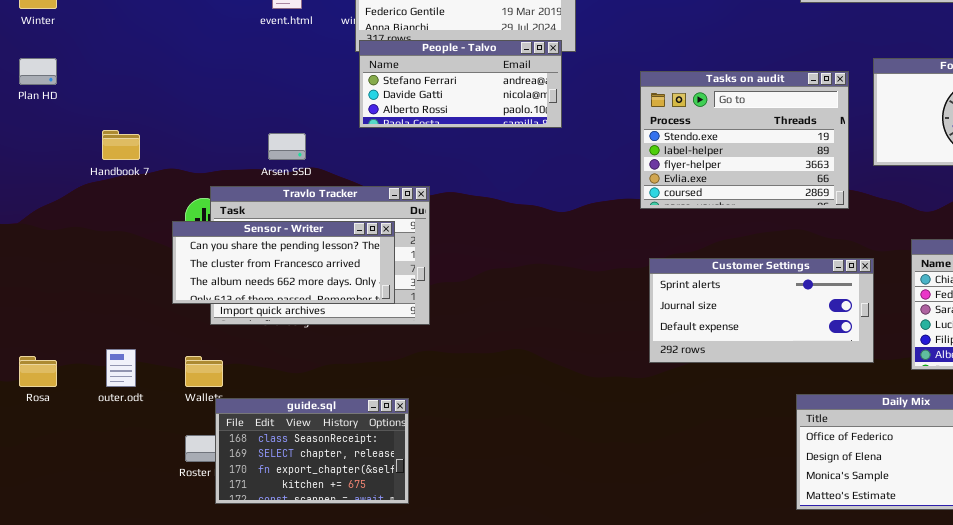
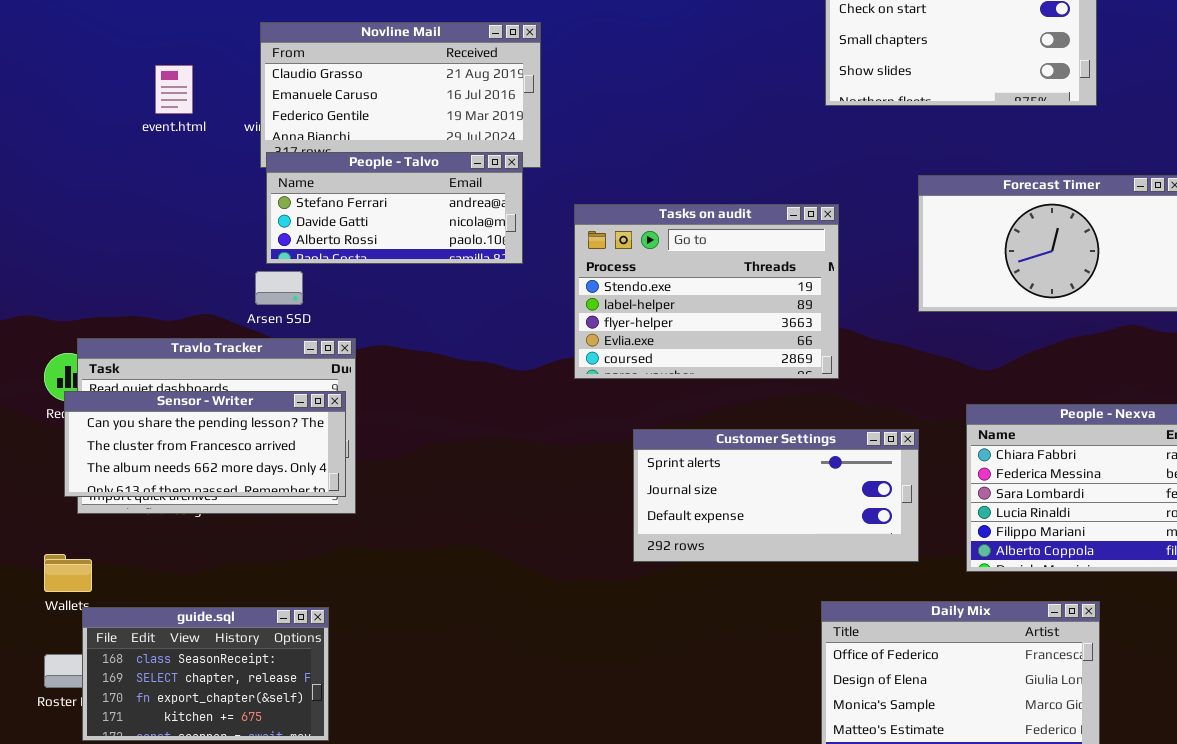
Tasks on audit: [640,71,849,209] -> [574,204,839,379], moved
Arsen SSD: [268,133,306,160] -> [255,271,303,305], moved
Sensor - Writer: [172,221,395,304] -> [64,391,346,497], moved

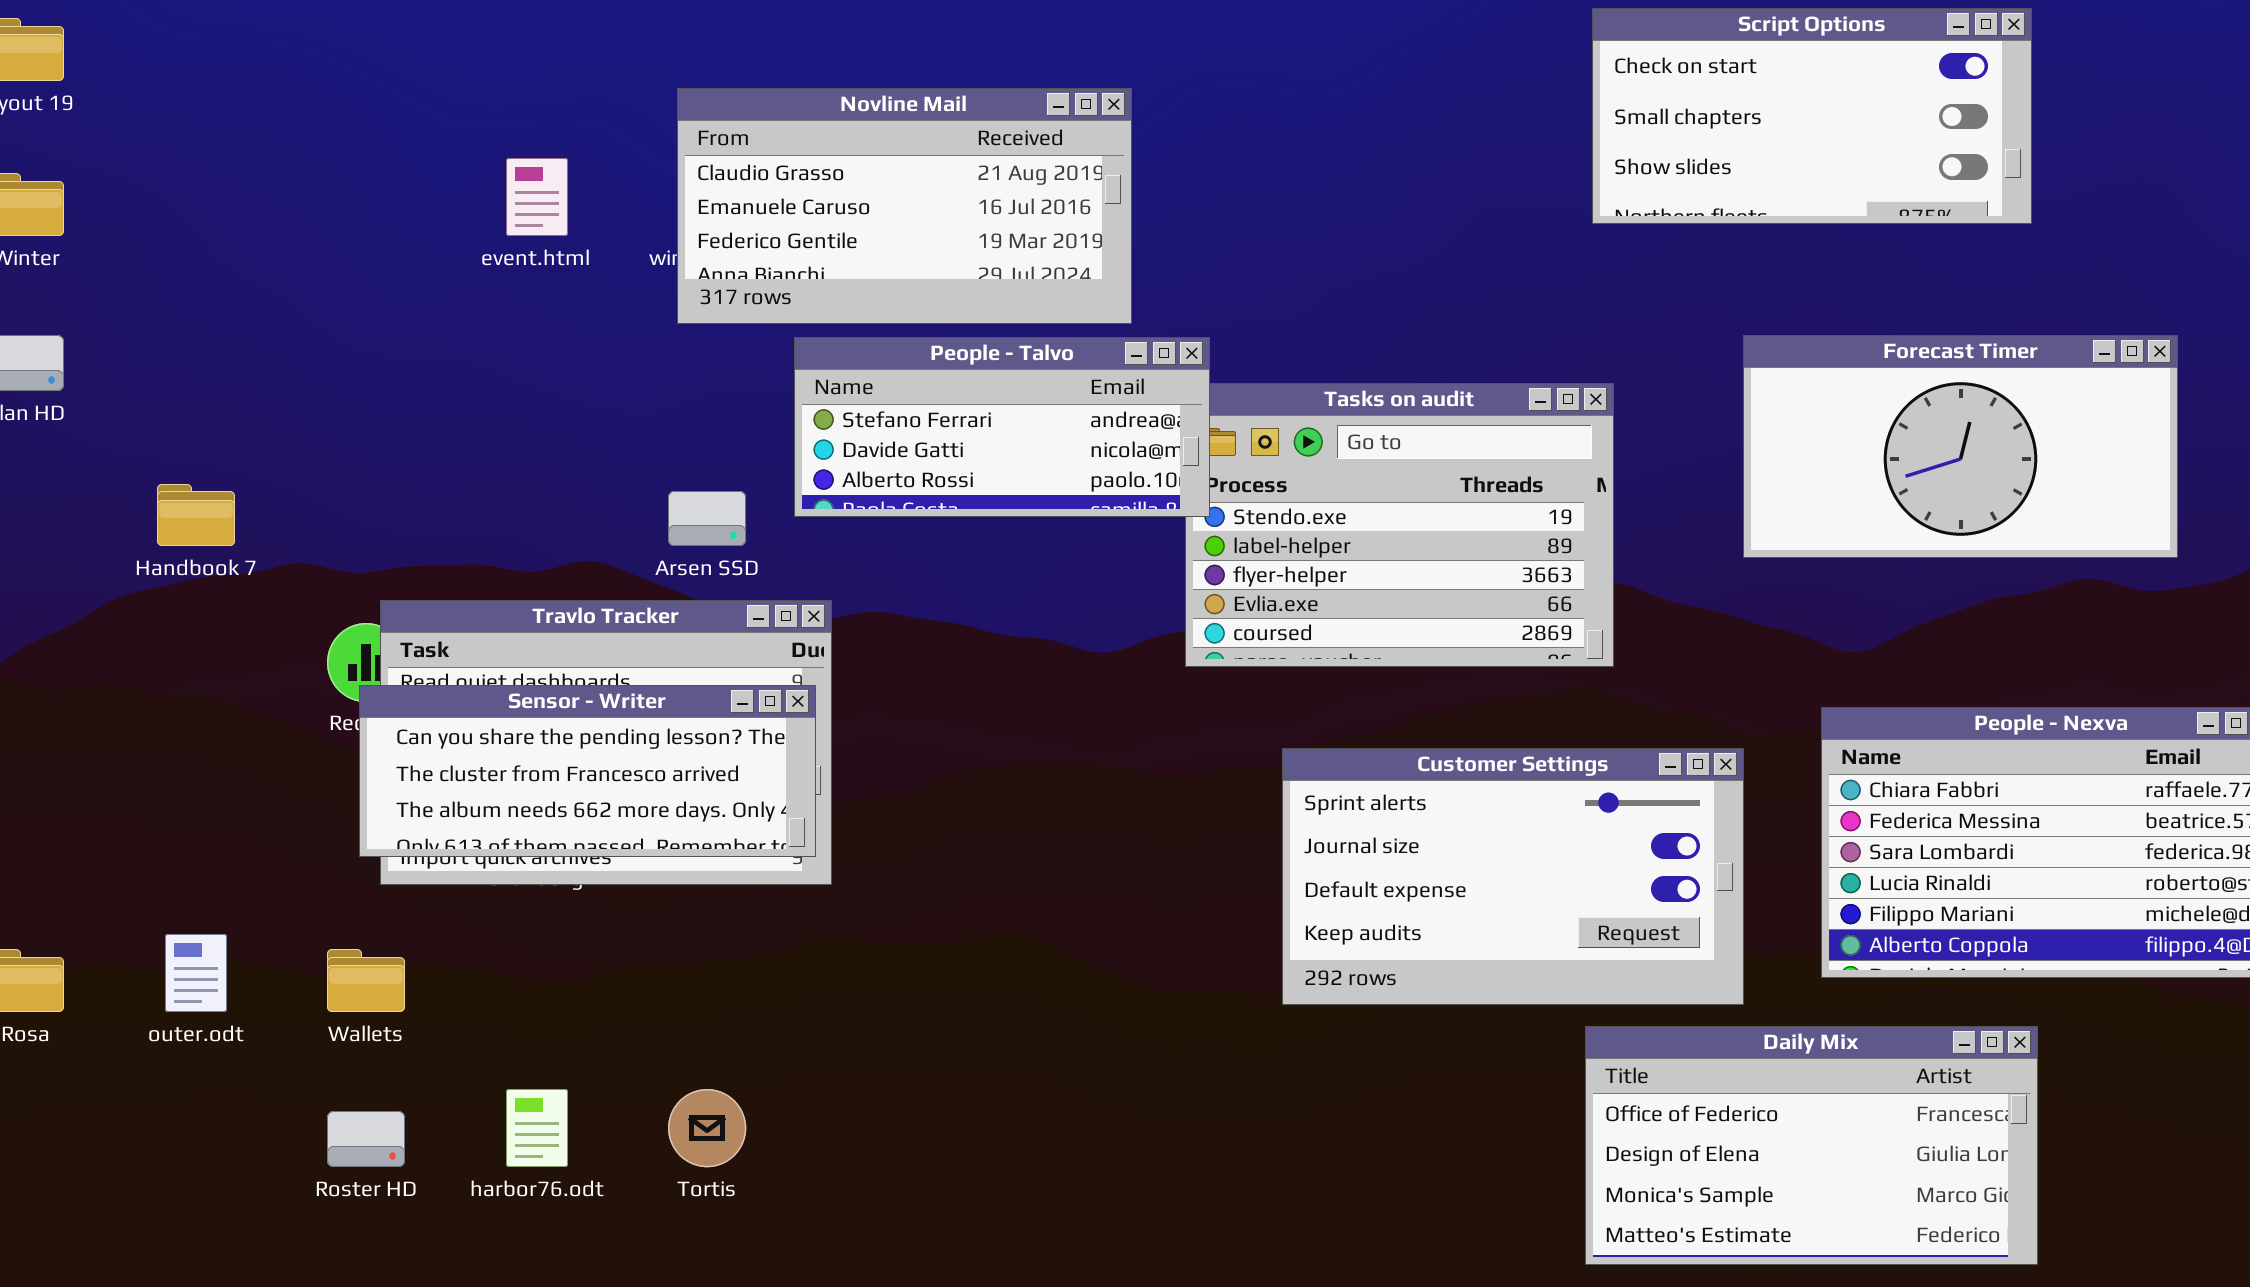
People - Talvo: [266,152,523,264] -> [794,337,1210,517], moved
Customer Settings: [633,429,919,562] -> [1282,748,1744,1005], resized
guide.sql: [82,607,329,741] -> none, closed

